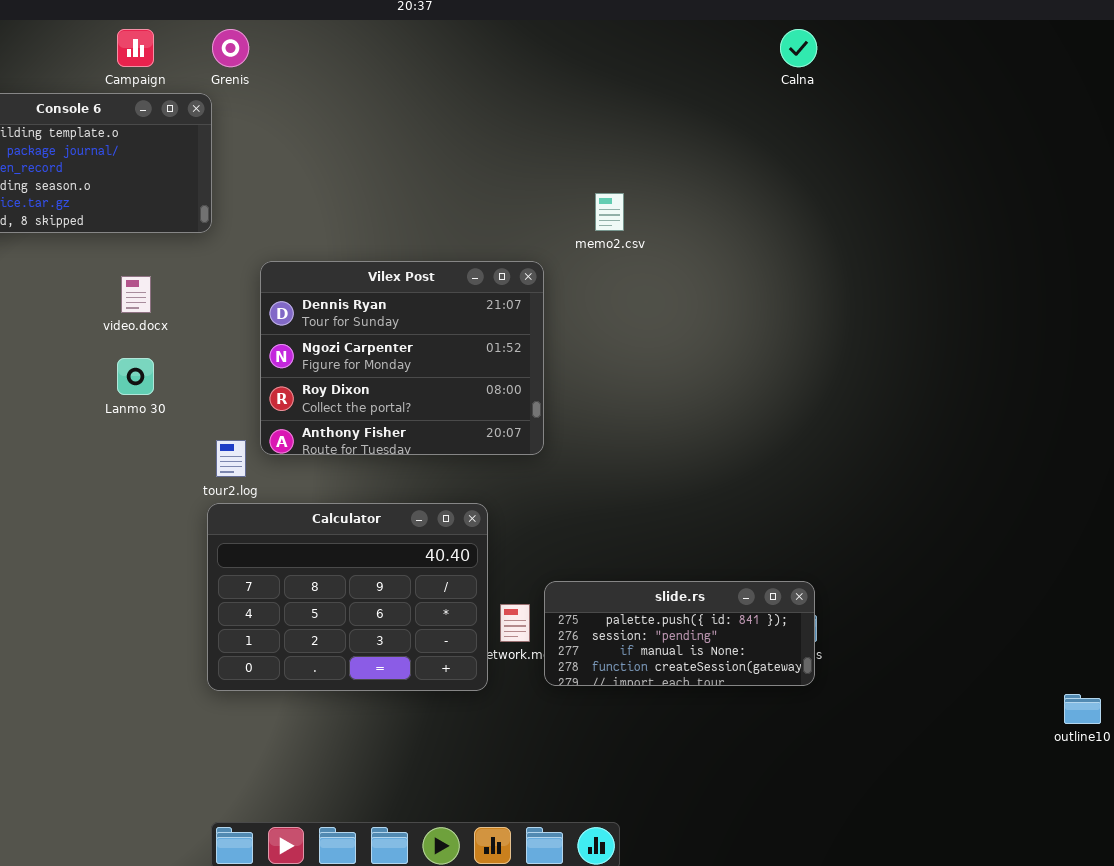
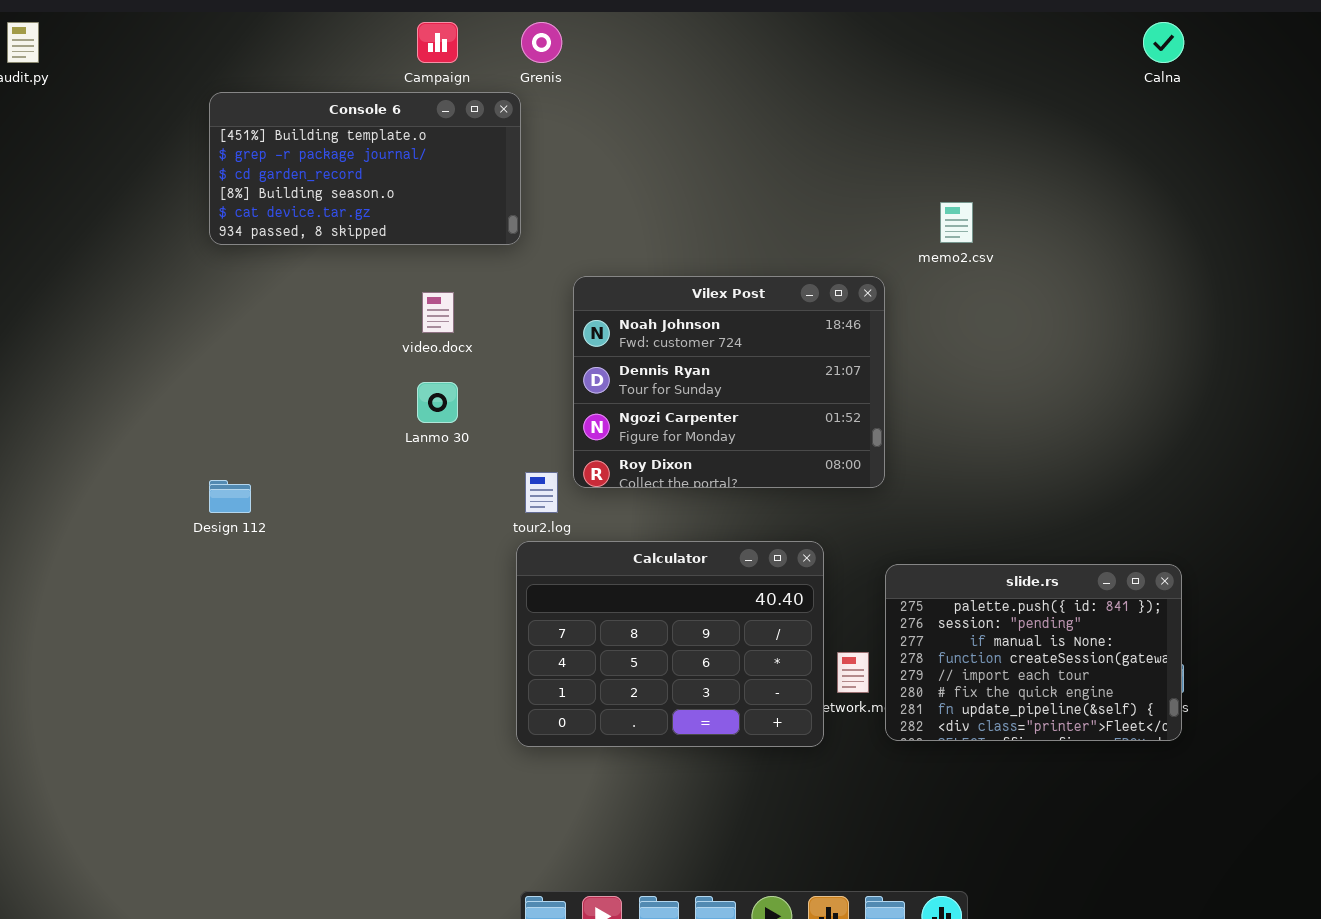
Vilex Post: [260,261,544,455] -> [573,276,885,488], scrolled up 1 row
slide.rs: [544,581,815,686] -> [885,564,1182,741], resized

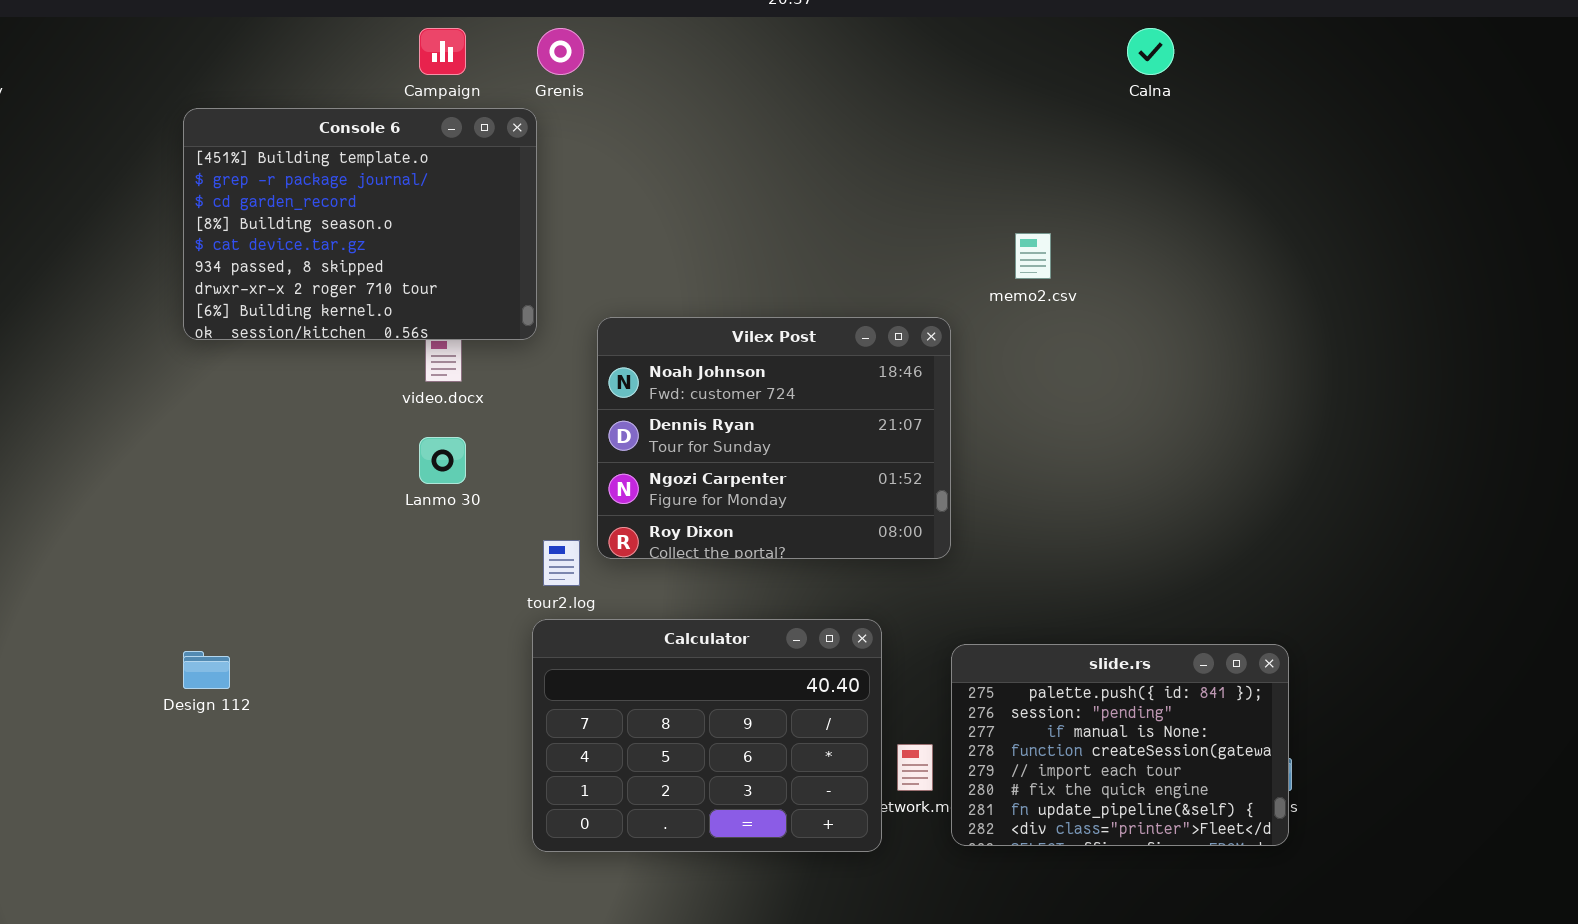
Calna: [1143,22,1184,63] -> [1127,28,1174,75], moved
Console 6: [209,92,521,245] -> [183,108,537,340], resized
Design 112: [209,480,251,513] -> [183,651,230,689], moved

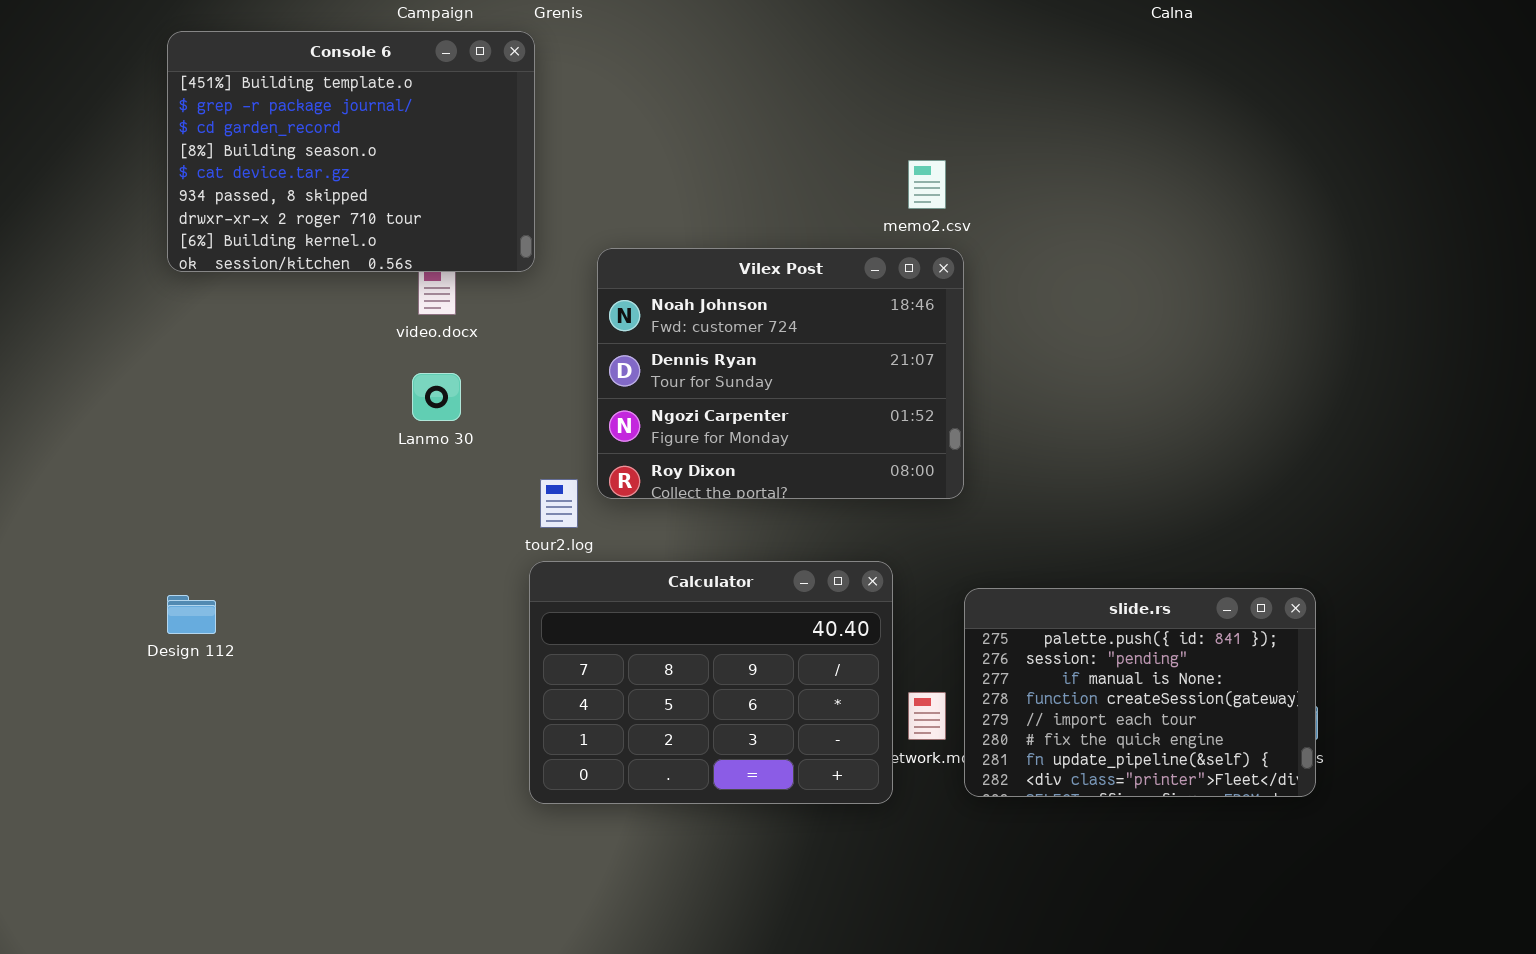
memo2.csv: [1015,233,1051,279] -> [908,160,946,209], moved

